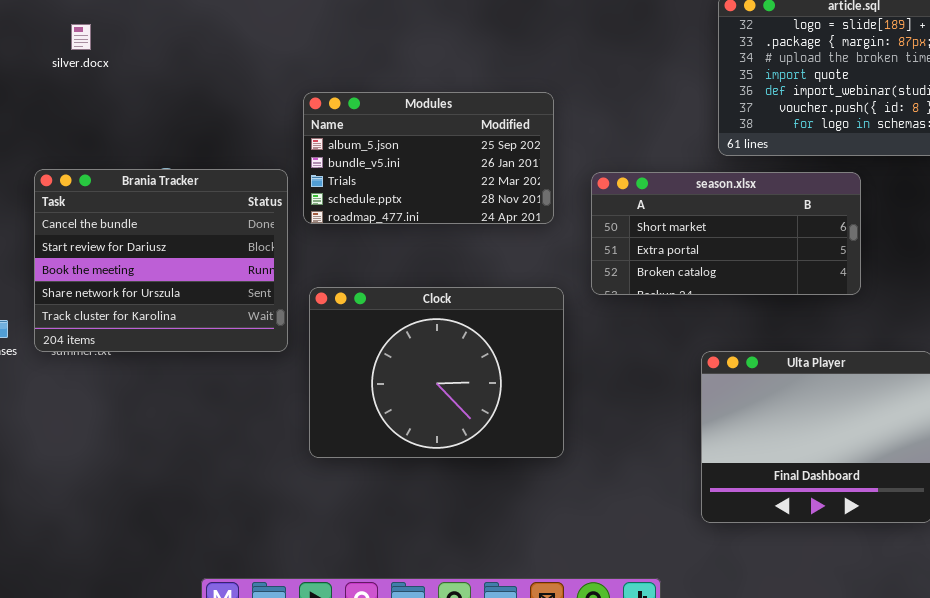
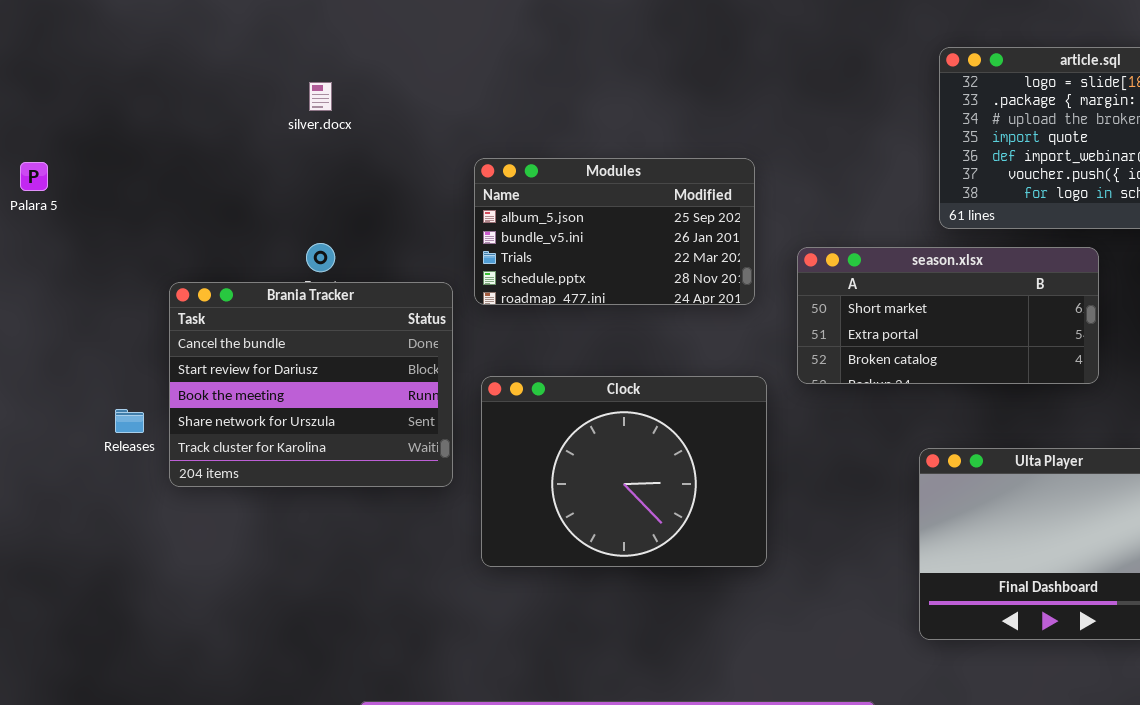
silver.docx: [71,24,91,50] -> [309,82,332,111], moved
Brania Tracker: [34,169,288,352] -> [169,282,453,487], moved

